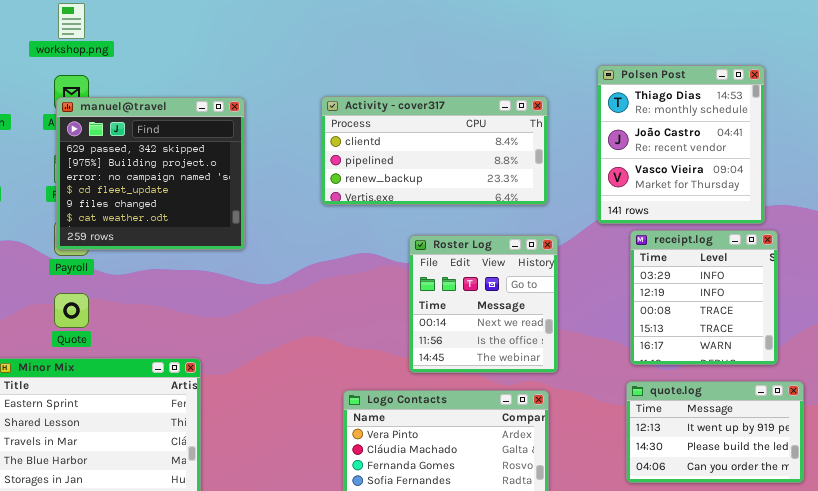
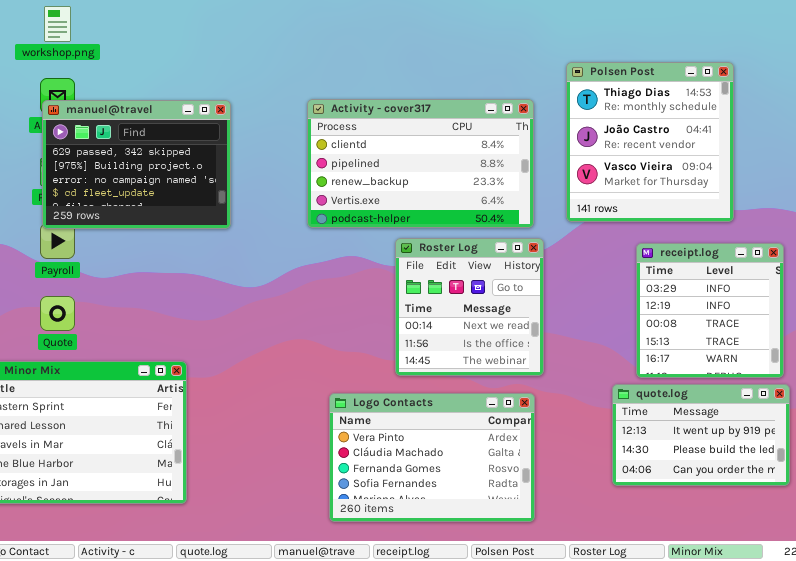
Polsen Post: [597,65,765,224] -> [566,62,734,222], moved
Activity - cover317: [321,96,548,205] -> [307,99,534,228], resized
manuel@travel: [56,97,245,250] -> [42,100,231,229], resized
receipt.log: [630,230,778,365] -> [636,243,784,378], moved

